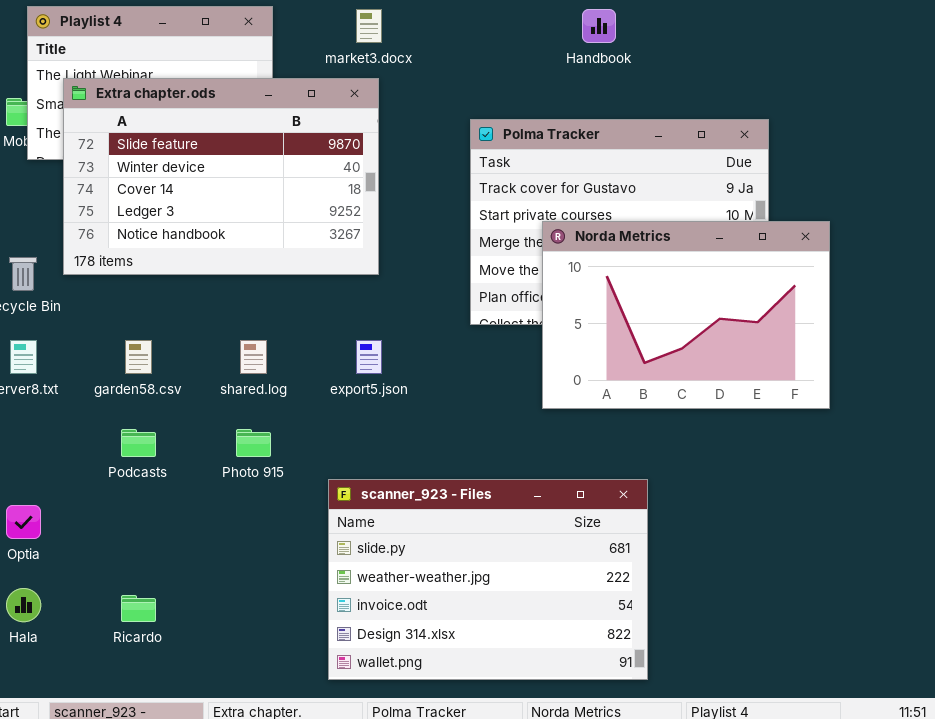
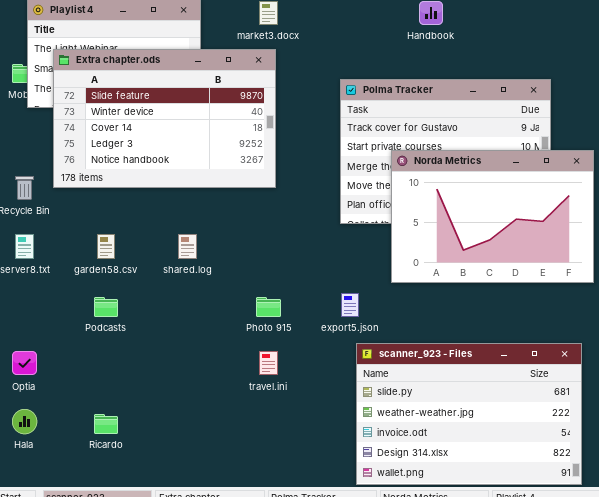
export5.json: [356,340,382,374] -> [341,293,359,317], moved
Photo 915: [236,429,271,457] -> [256,297,281,317], moved
scanner_923 - Files: [328,479,648,680] -> [356,343,582,485], moved

